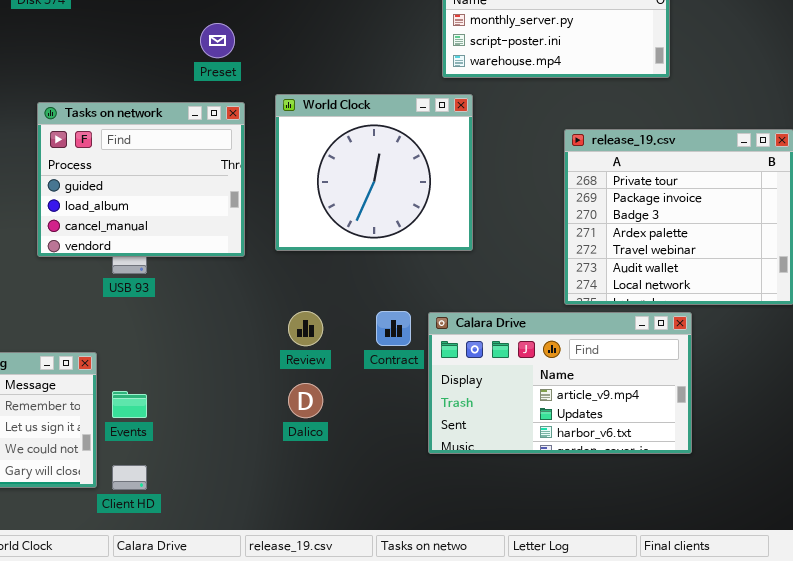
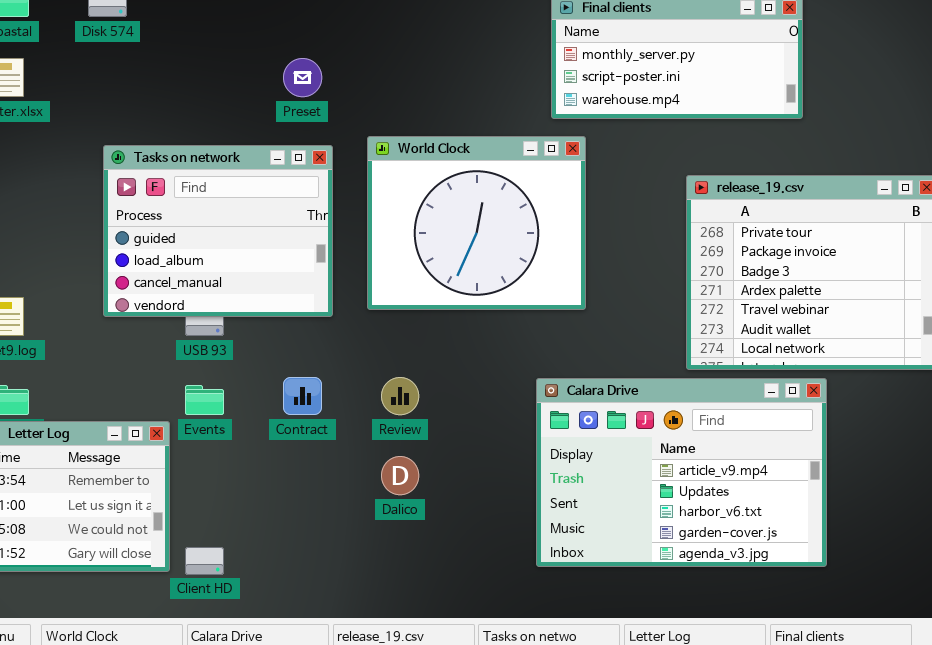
Contract: [376,311,411,346] -> [283,377,322,415], moved
Calara Drive: [428,312,692,454] -> [536,378,827,567], resized
Events: [112,391,147,418] -> [185,385,224,415], moved

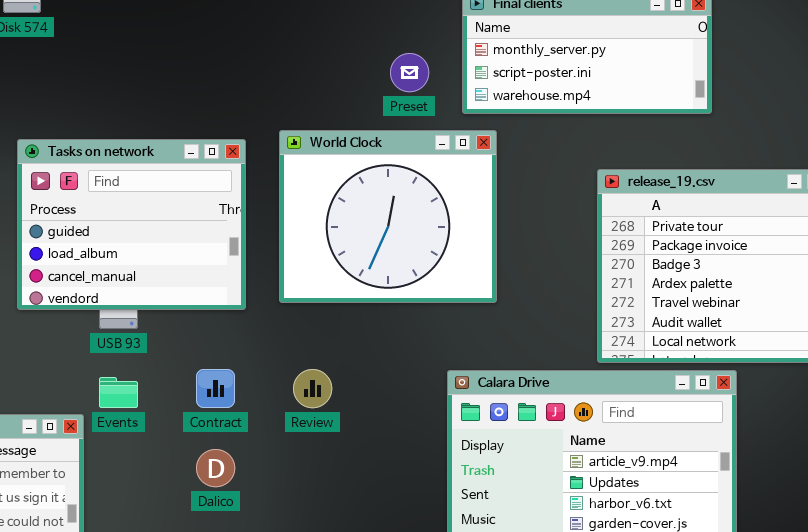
Preset: [283,58,322,97] -> [390,53,429,92], moved
Dalico: [381,456,419,495] -> [196,449,235,487], moved

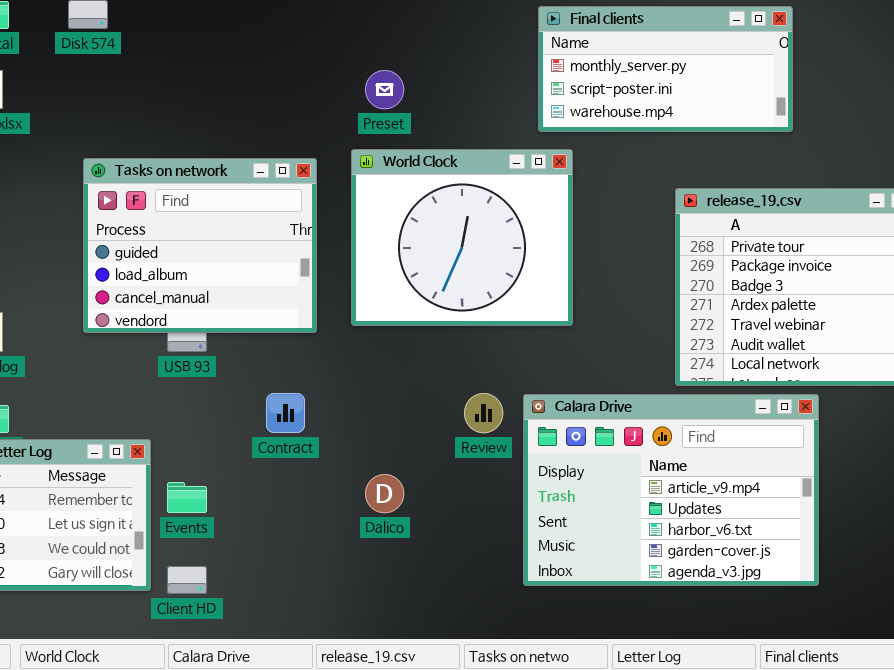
Preset: [390,53,429,92] -> [365,70,404,109], moved
Review: [293,369,332,408] -> [464,393,503,433], moved
Events: [99,377,138,408] -> [167,482,207,513], moved
Dalico: [196,449,235,487] -> [365,474,404,513], moved

